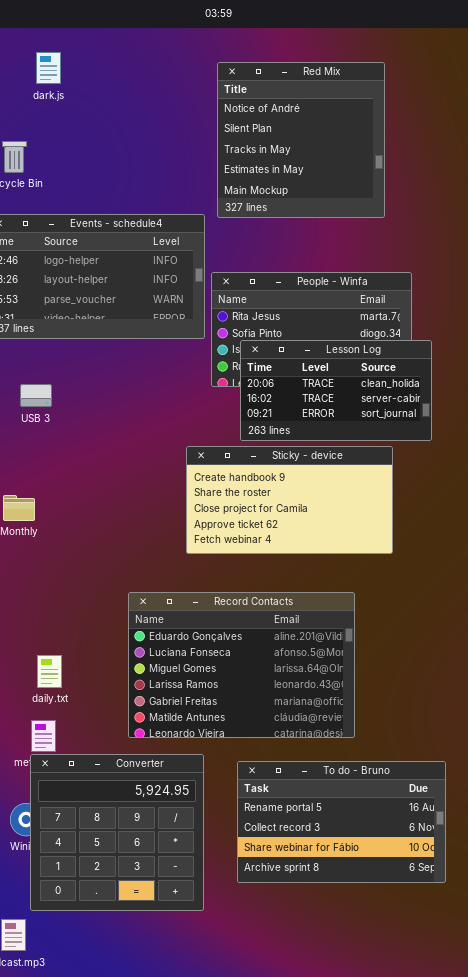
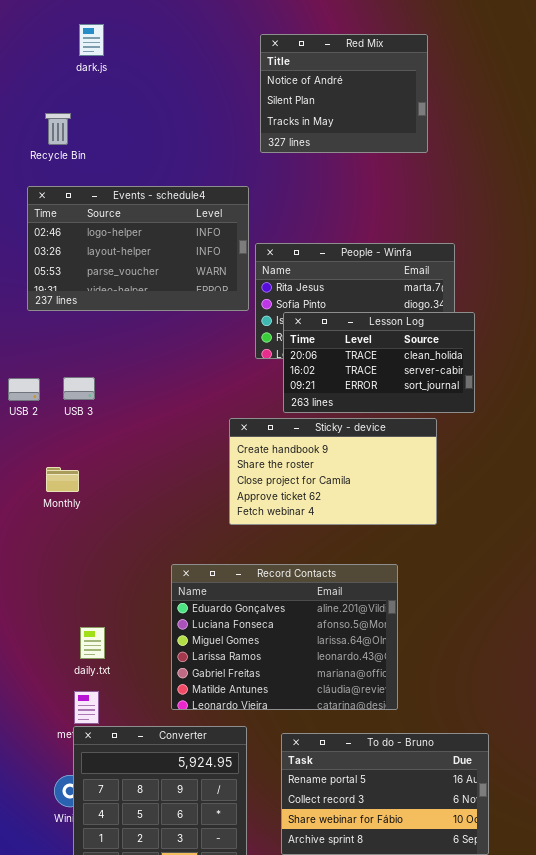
Red Mix: [217,62,385,218] -> [260,34,428,153], resized
USB 3: [20,384,52,407] -> [63,377,95,400], moved

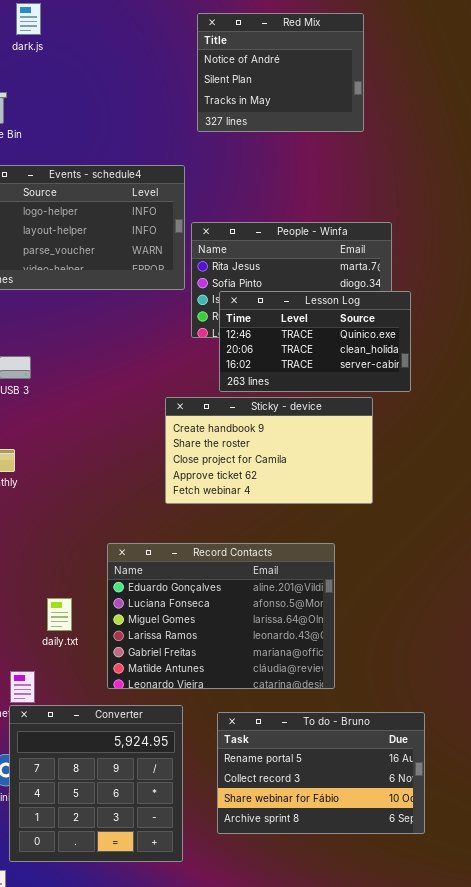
Lesson Log: [283,312,475,413] -> [219,291,411,392], scrolled up 1 row
daily.txt: [80,627,105,659] -> [47,598,72,631], moved

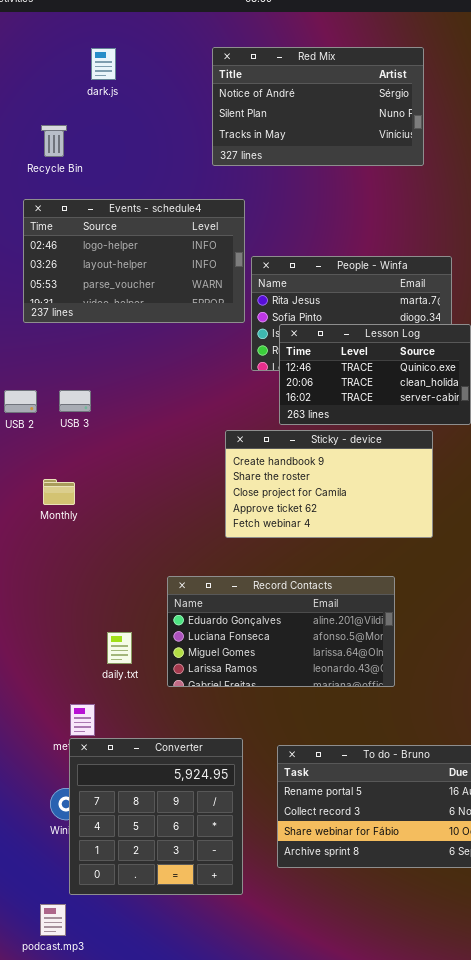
dark.js: [16,3,41,35] -> [91,48,116,80], moved
Red Mix: [197,13,364,132] -> [212,47,424,166], resized
Record Contacts: [107,543,335,689] -> [167,576,395,687], resized

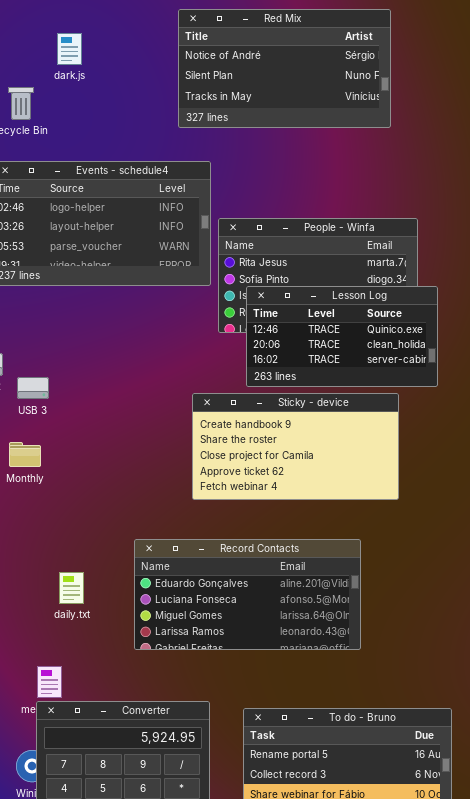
dark.js: [91,48,116,80] -> [57,33,82,65], moved
USB 3: [59,390,91,412] -> [17,377,49,399], moved
daily.txt: [107,632,132,664] -> [59,572,84,604], moved

